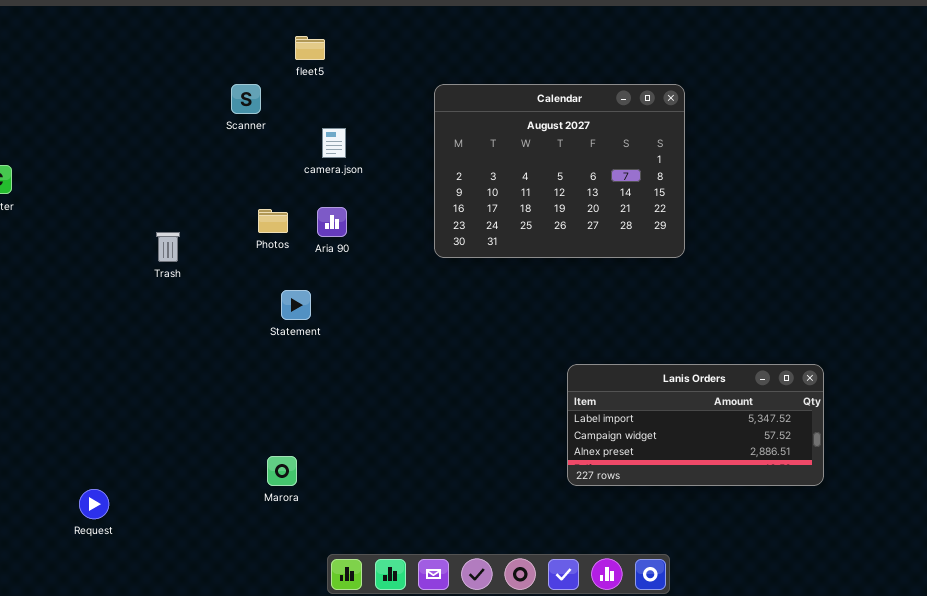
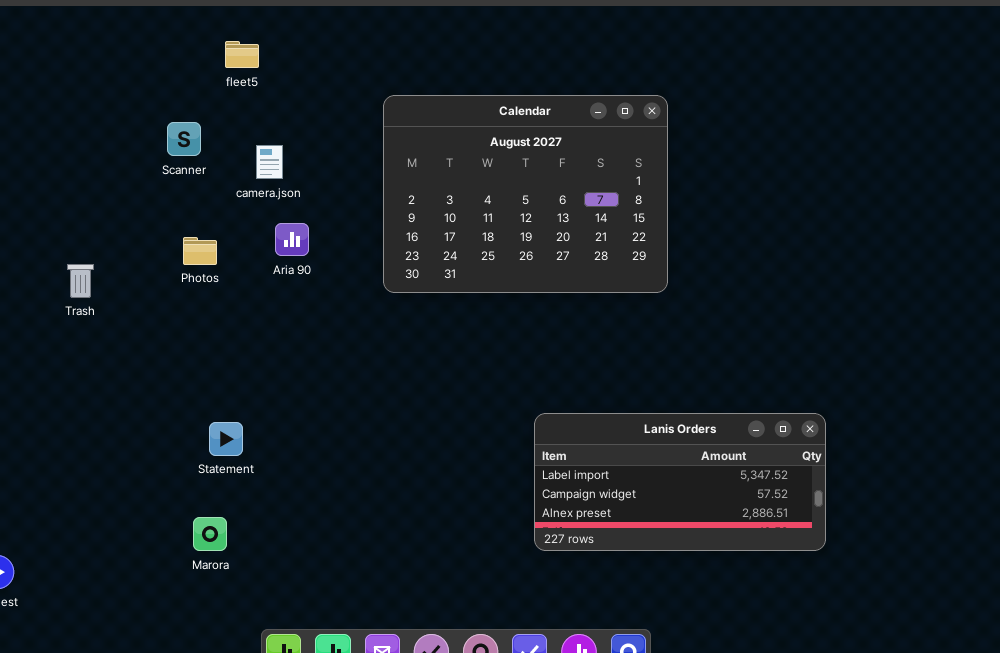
Scanner: [231,84,261,114] -> [167,122,201,156], moved
Aria 90: [317,207,347,237] -> [275,223,309,256], moved
Statement: [281,290,311,320] -> [209,422,243,456], moved

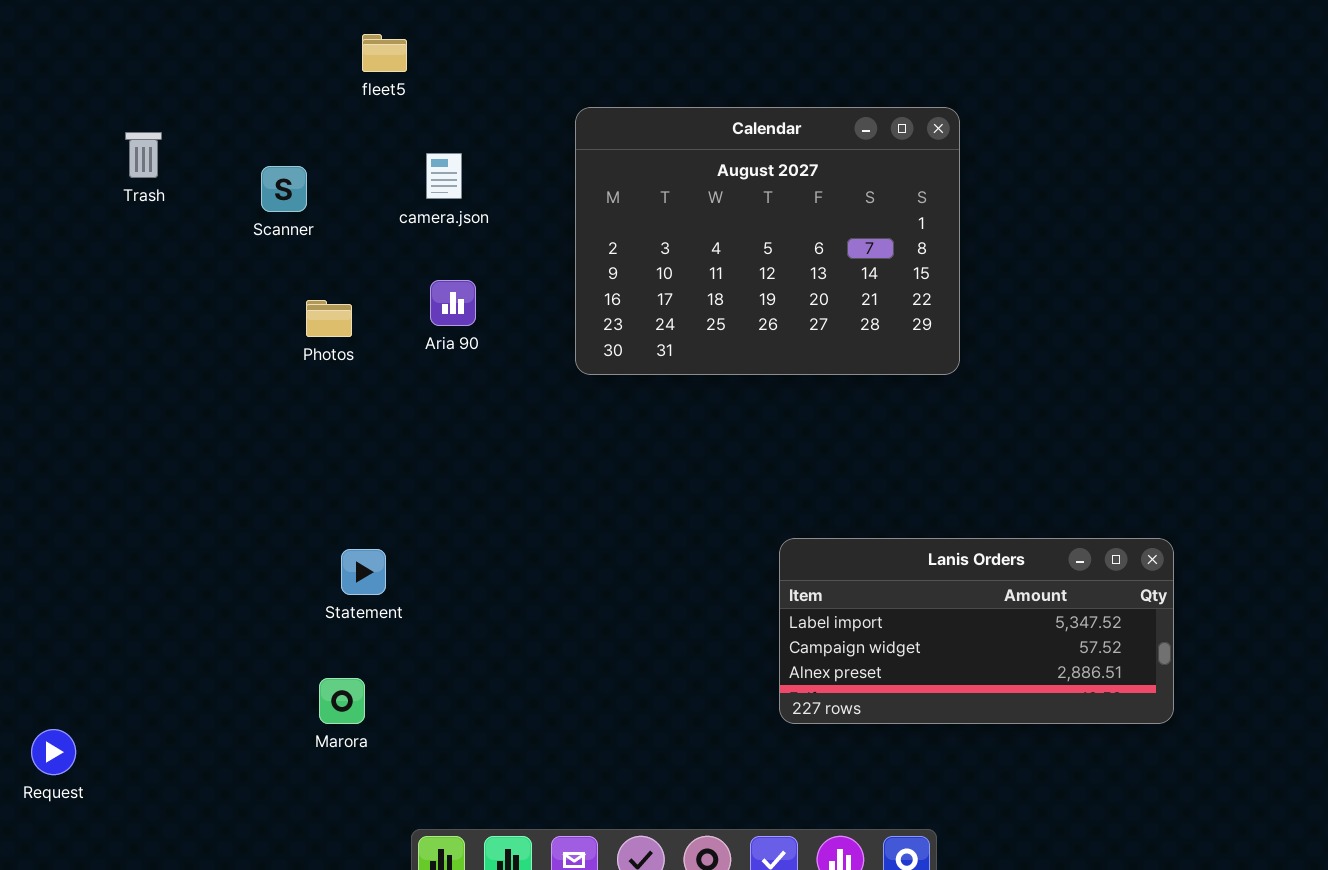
Scanner: [167,122,201,156] -> [261,166,307,212], moved
camera.json: [256,145,283,179] -> [426,153,462,199], moved
Trash: [67,264,94,298] -> [125,132,162,178], moved

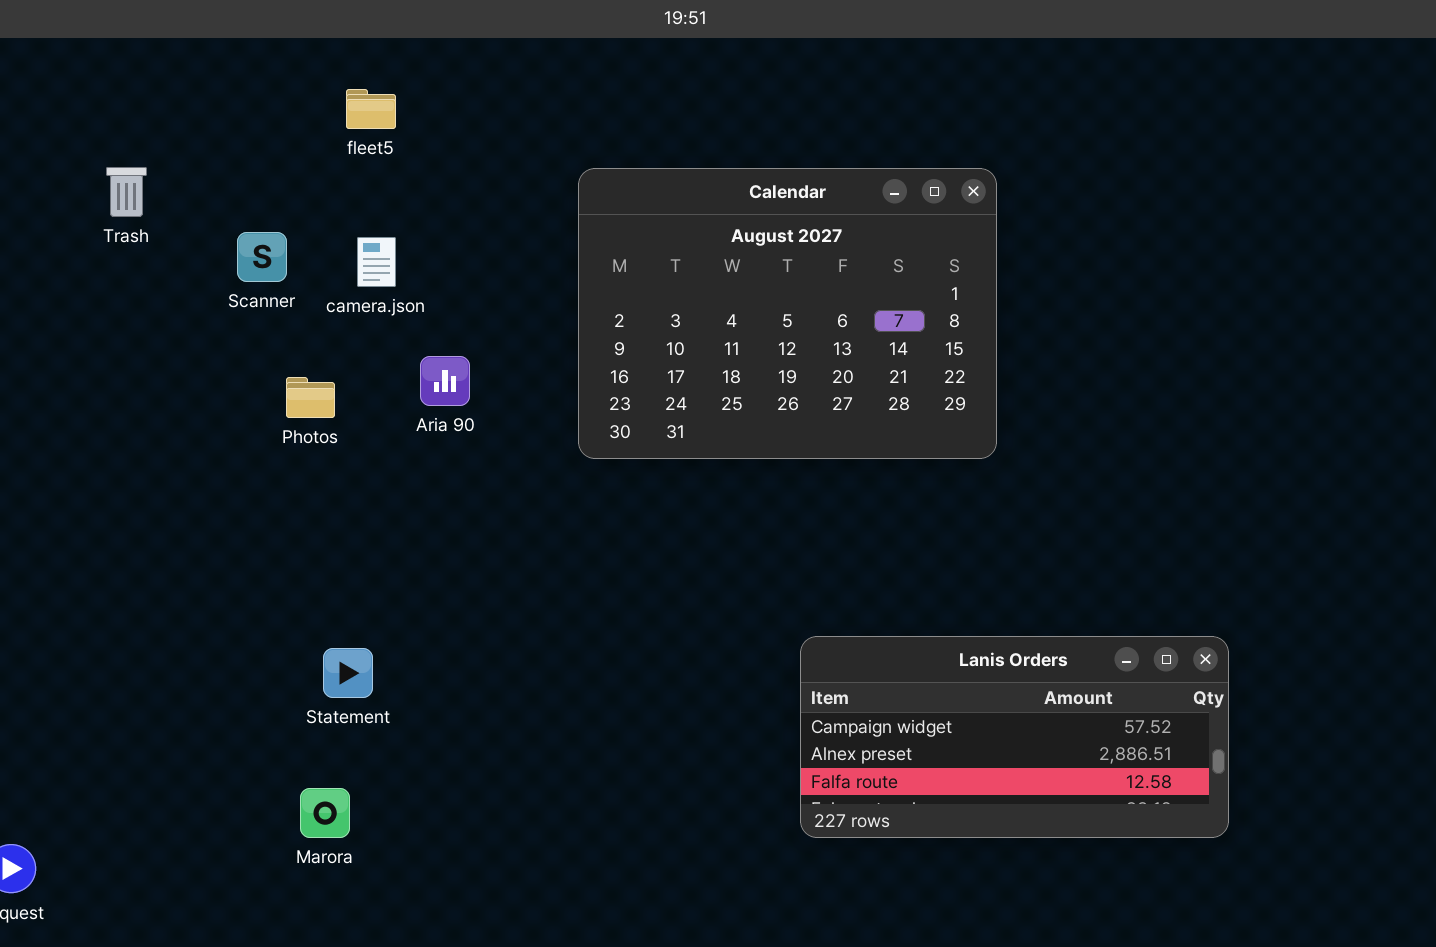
Trash: [125,132,162,178] -> [106,167,147,217], moved
camera.json: [426,153,462,199] -> [357,237,396,287], moved
Lanis Orders: [779,538,1174,724] -> [800,636,1229,838], scrolled down 1 row

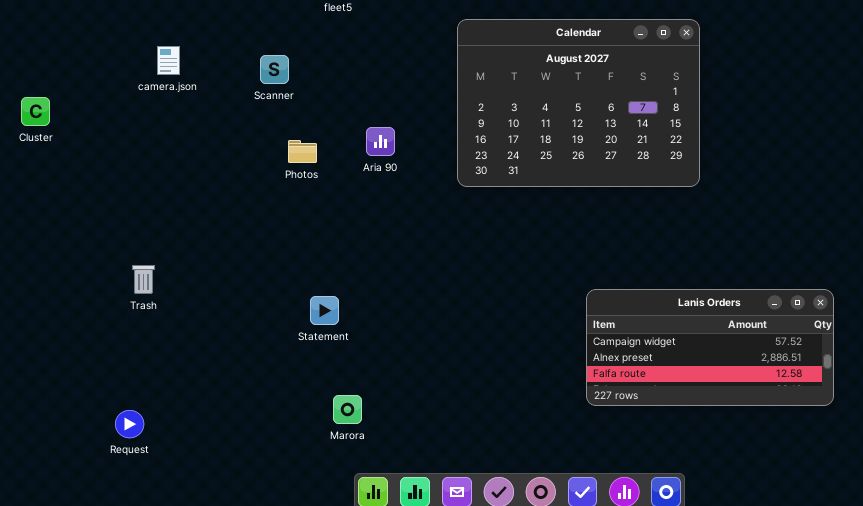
Trash: [106,167,147,217] -> [132,265,155,294], moved
camera.json: [357,237,396,287] -> [157,46,180,75], moved
Marora: [300,788,350,838] -> [333,395,362,424], moved

